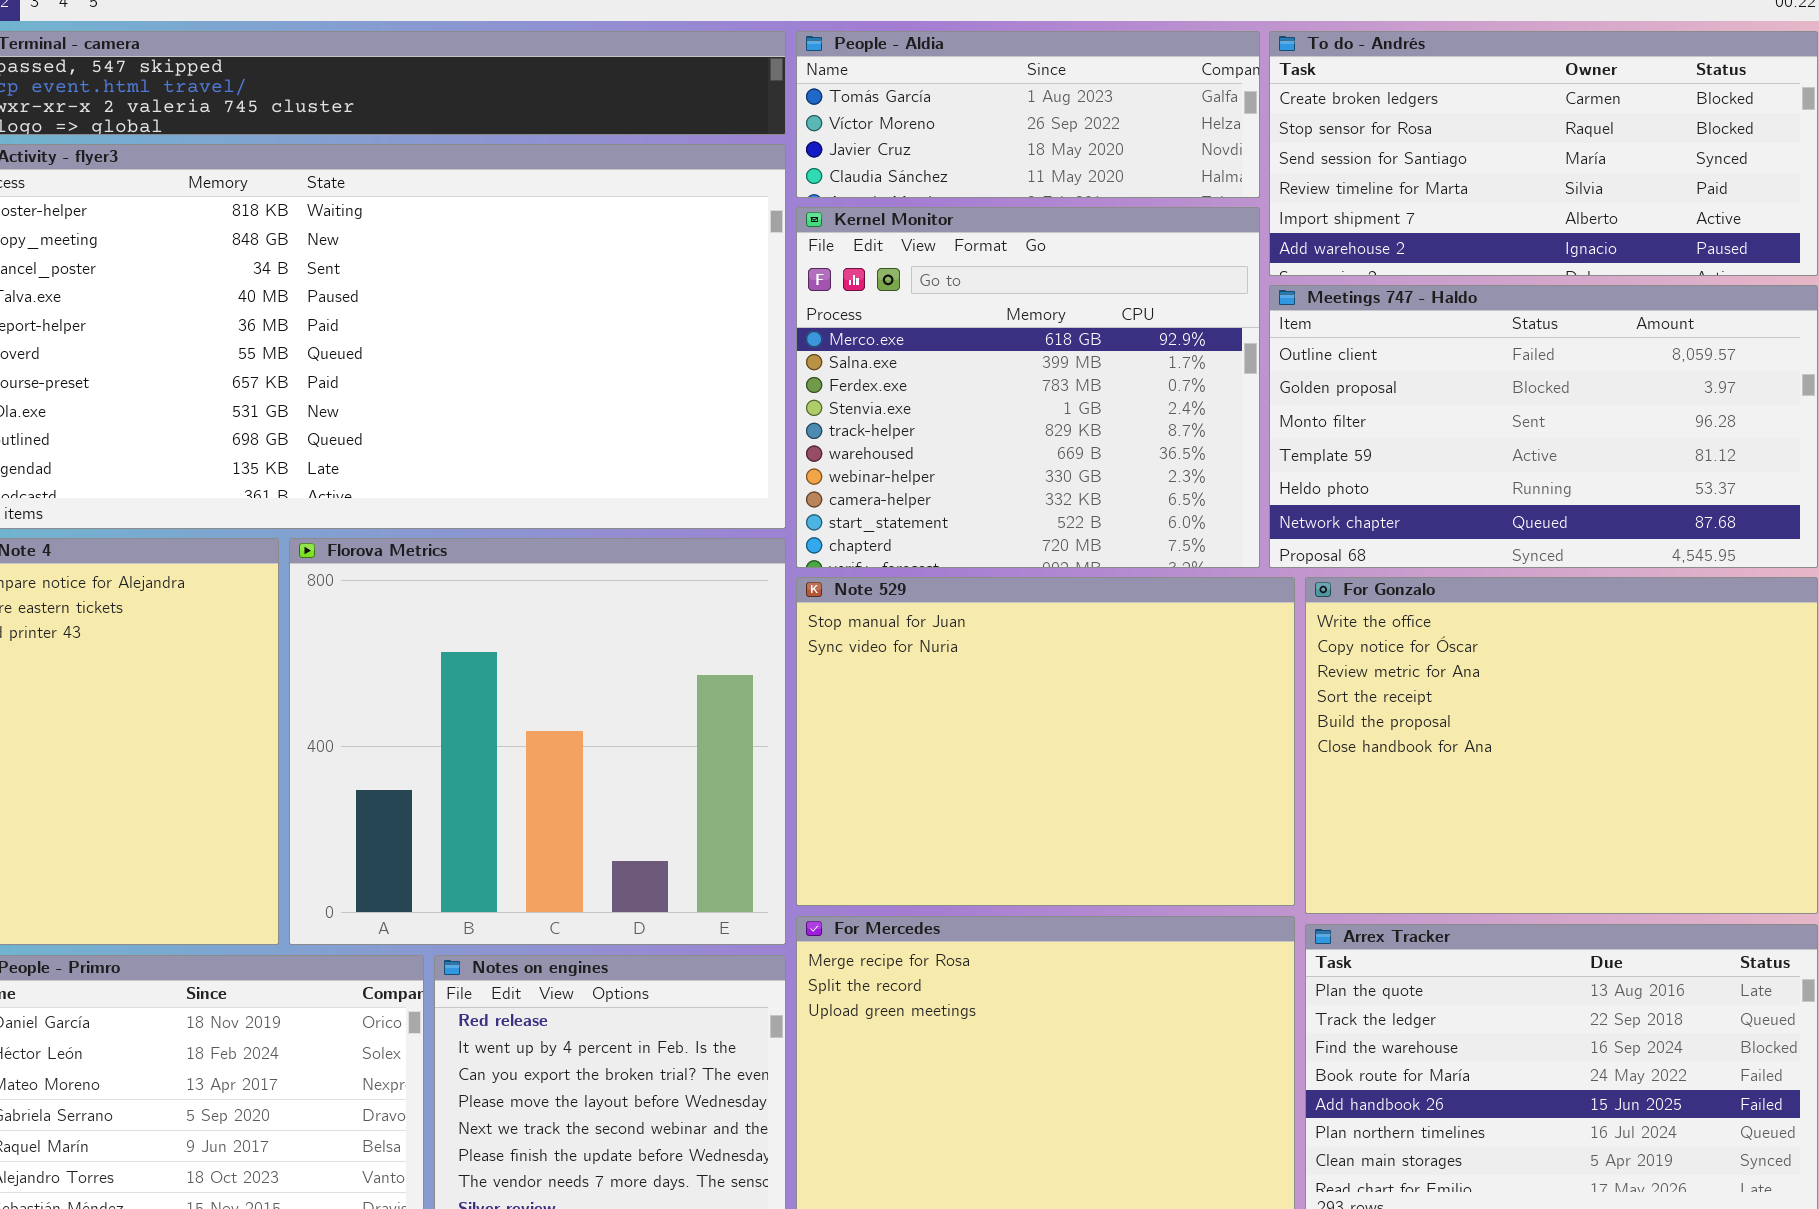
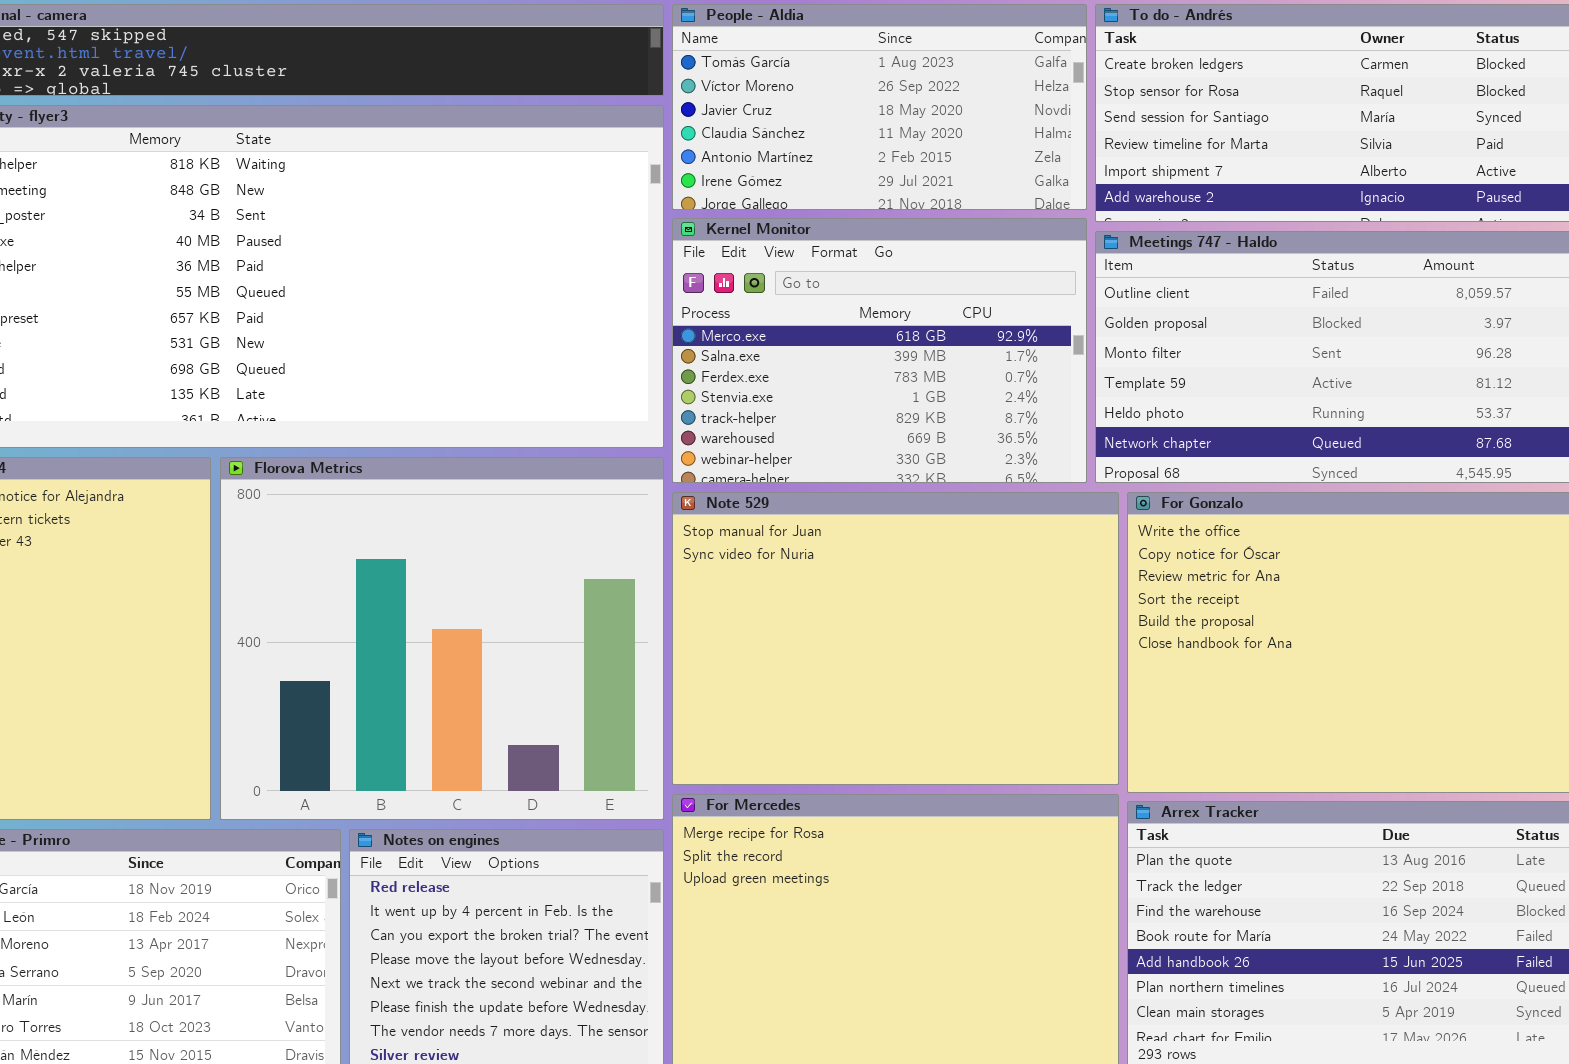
People - Aldia: [796,31,1260,198] -> [672,4,1087,210], resized
Kernel Monitor: [796,207,1260,568] -> [672,218,1087,483], resized

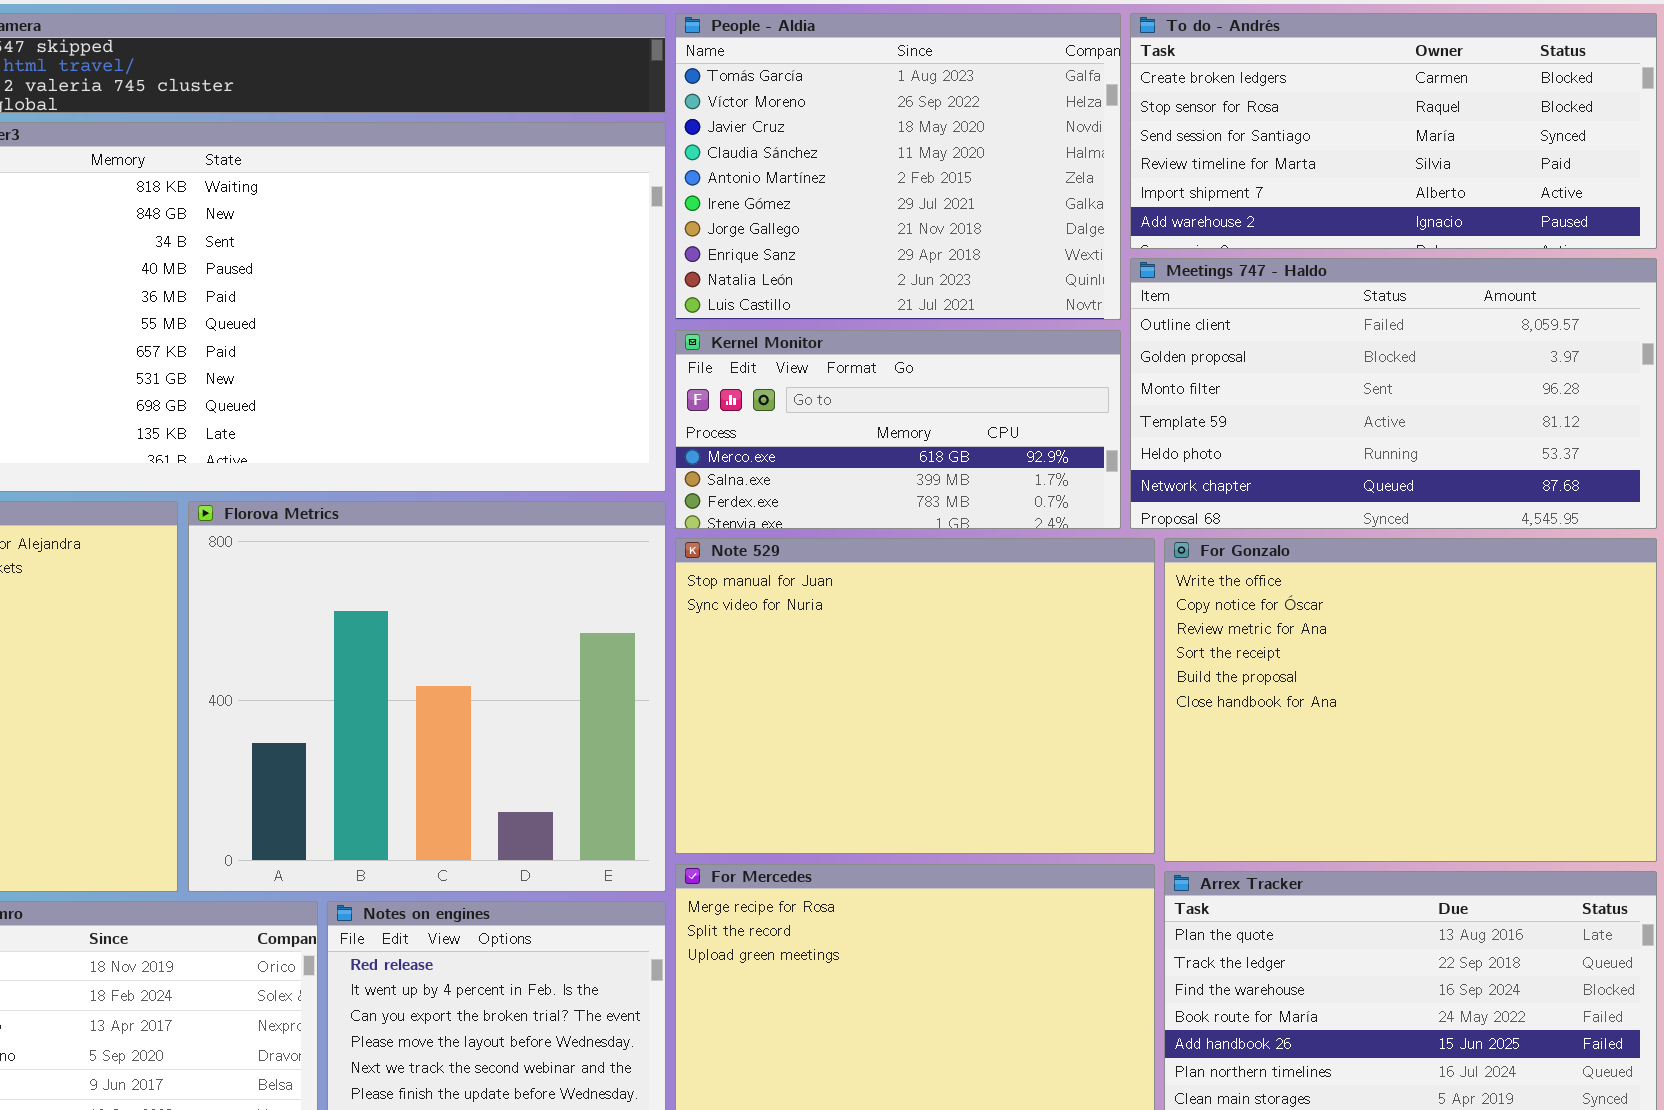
People - Aldia: [672,4,1087,210] -> [675,13,1121,320], resized
Kernel Monitor: [672,218,1087,483] -> [675,330,1121,529], resized

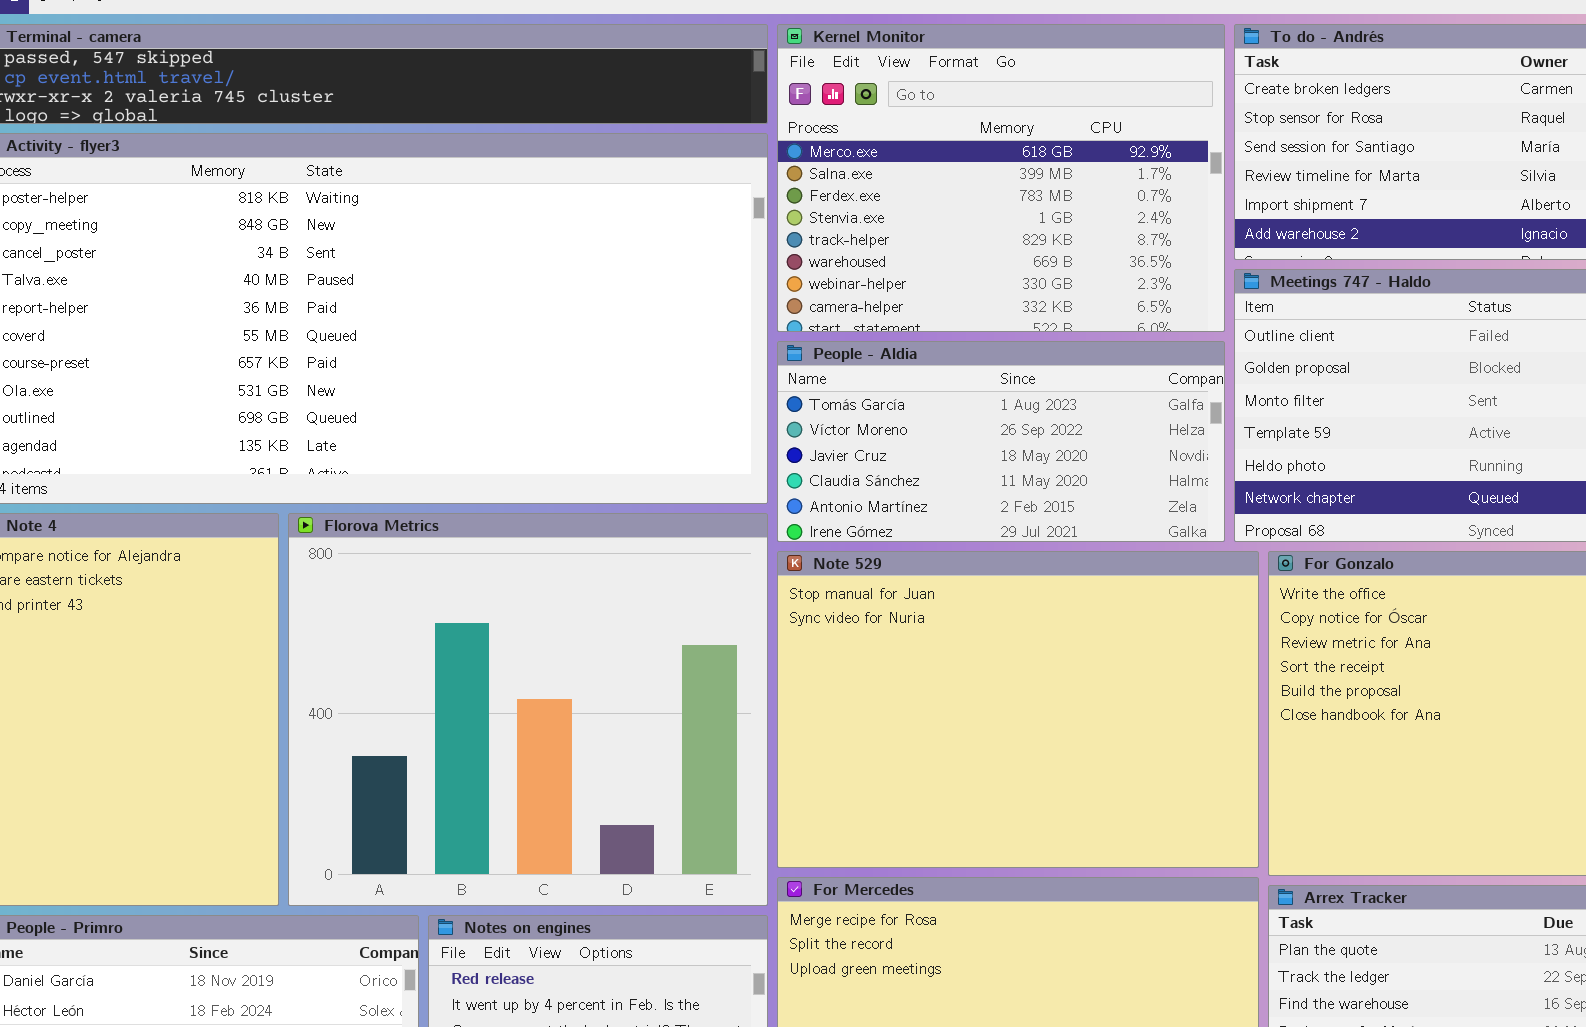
People - Aldia: [675,13,1121,320] -> [777,341,1225,542], moved, resized
Kernel Monitor: [675,330,1121,529] -> [777,24,1225,332], moved, resized

